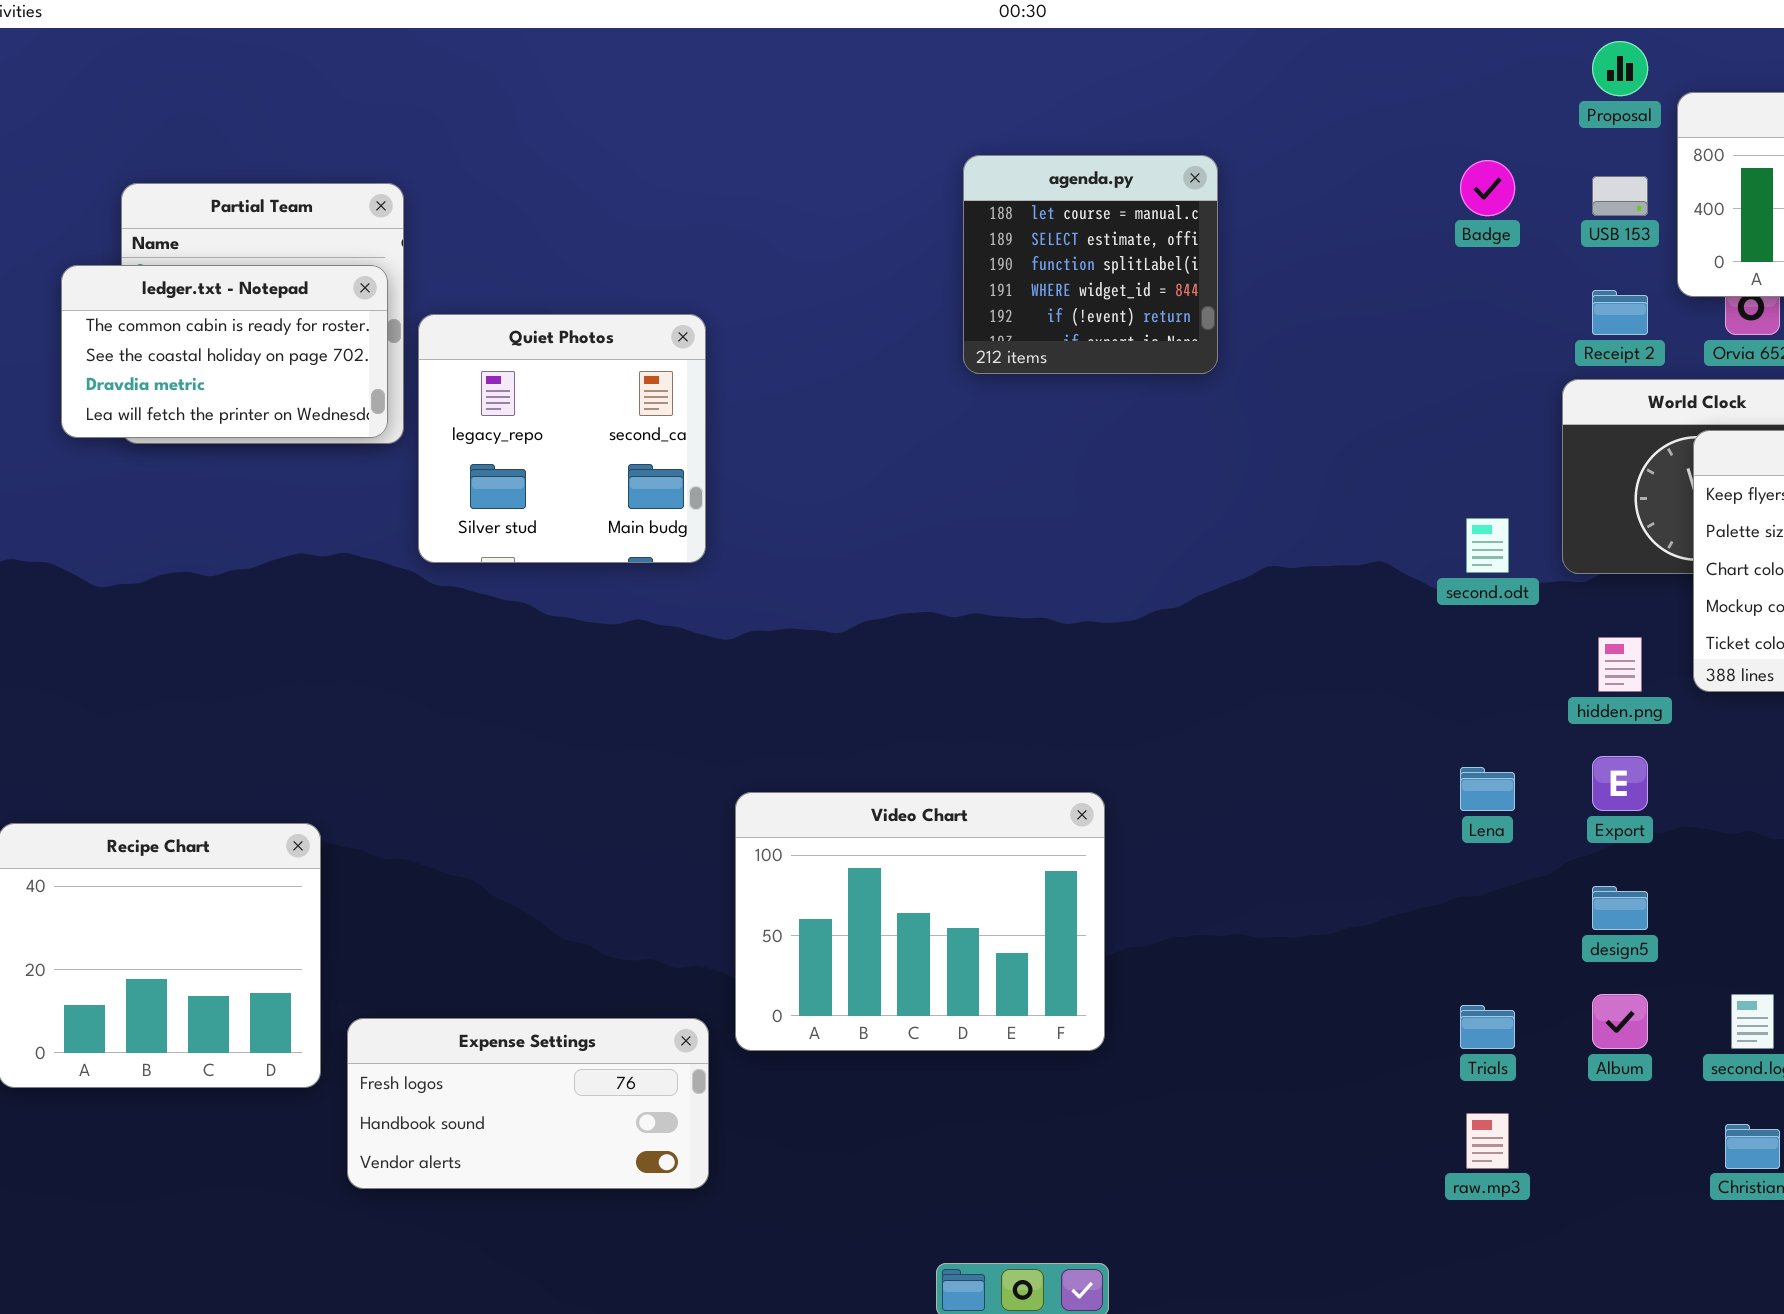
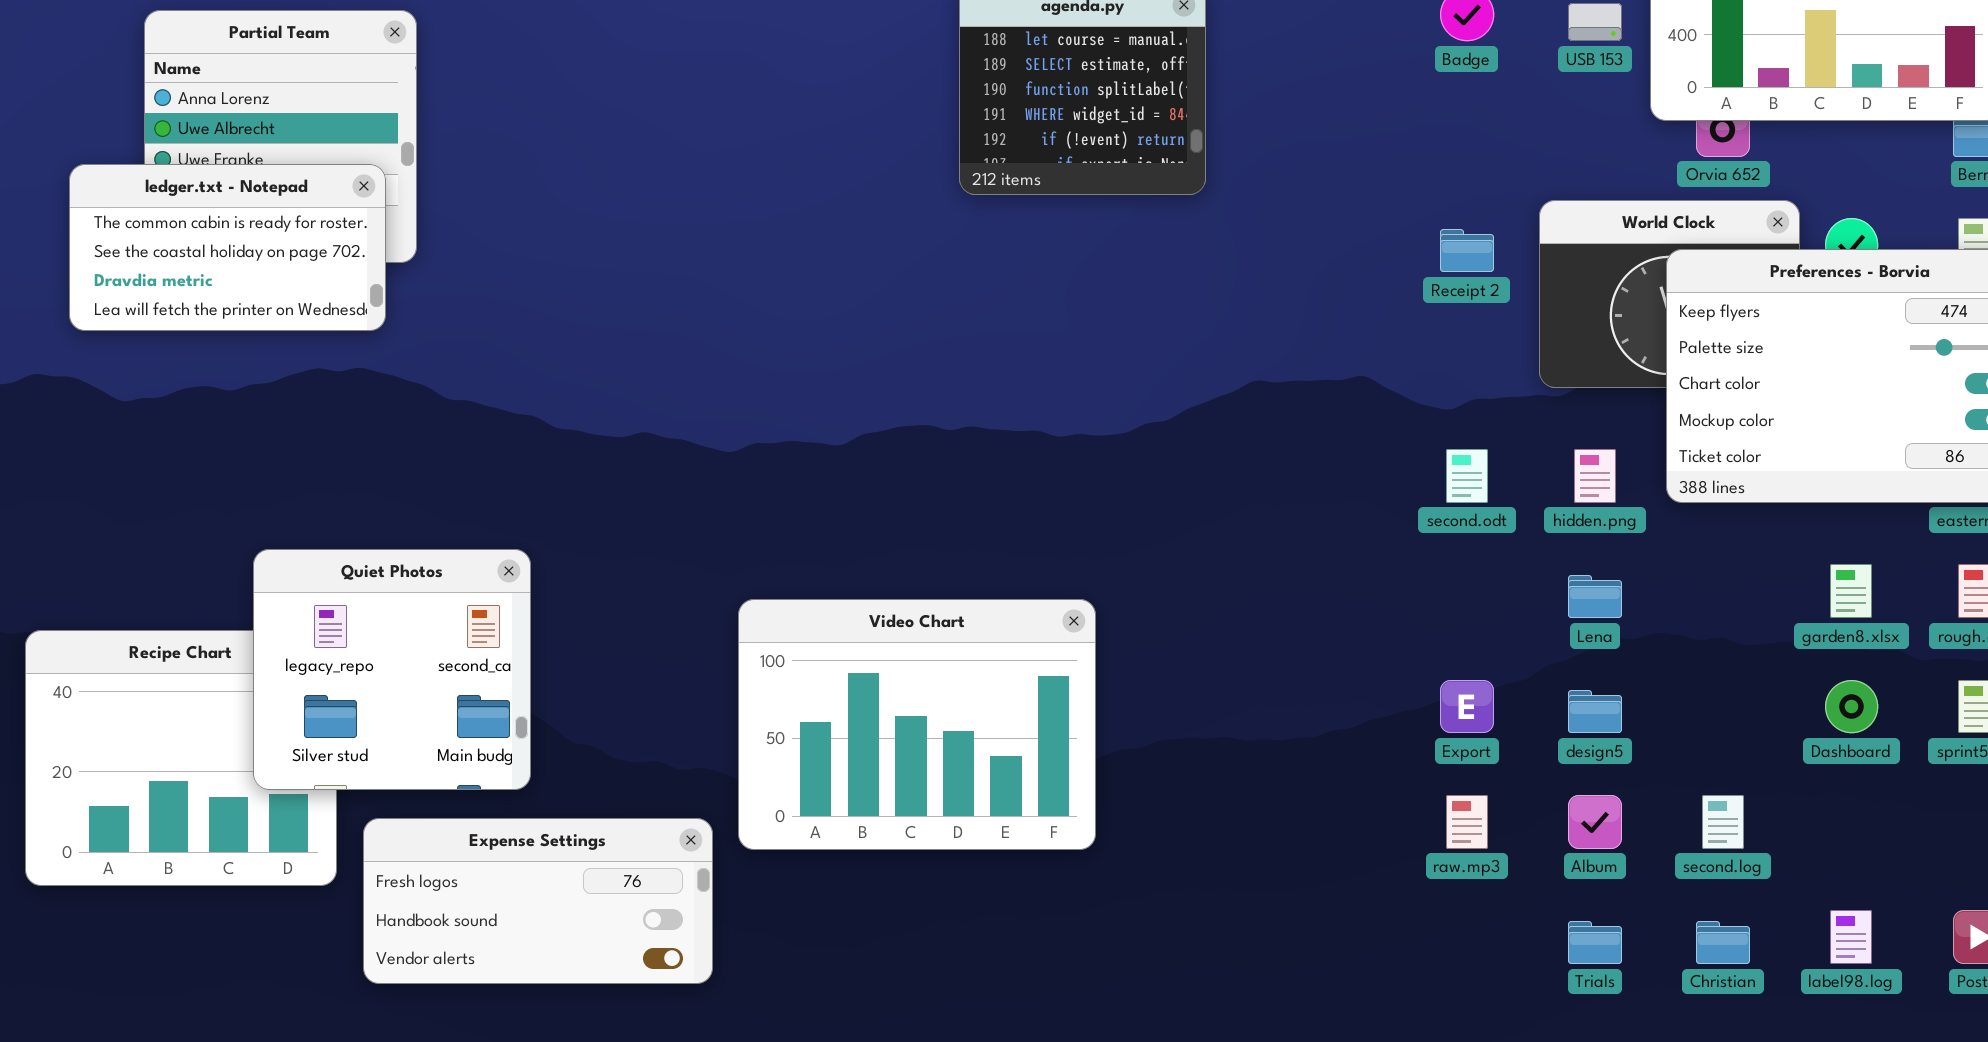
ledger.txt - Notepad: [61,265,388,438] -> [69,164,386,331], moved
Receipt 2: [1592,290,1648,335] -> [1440,229,1494,272], moved
Quiet Photos: [418,314,706,563] -> [253,549,531,790], moved
second.odt: [1466,518,1509,573] -> [1446,449,1488,503], moved
Export: [1592,756,1648,811] -> [1440,680,1494,733], moved
Lena: [1460,767,1515,811] -> [1568,575,1622,618], moved
Trials: [1460,1005,1515,1049] -> [1568,921,1622,964], moved
raw.mp3: [1466,1113,1509,1169] -> [1446,795,1488,849], moved

